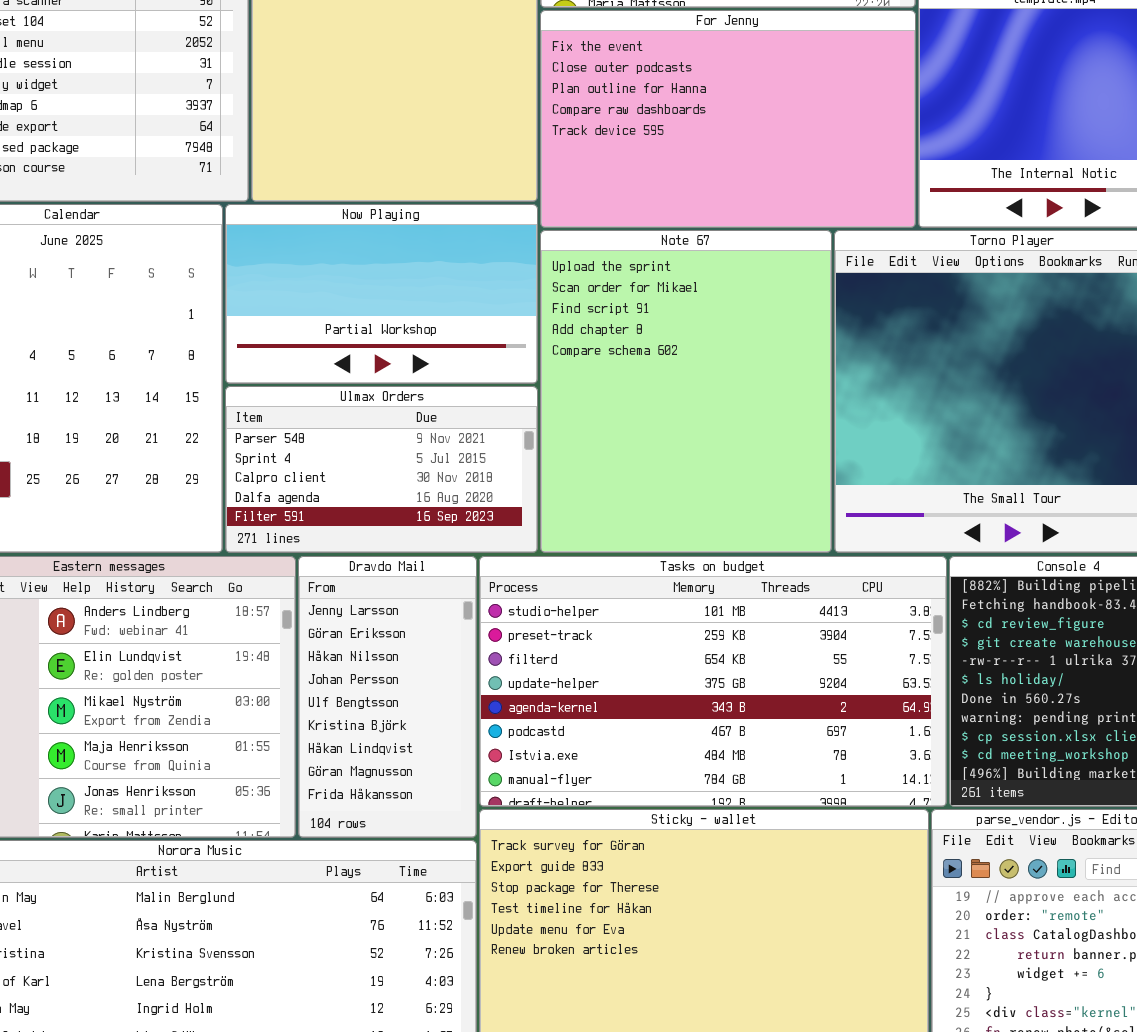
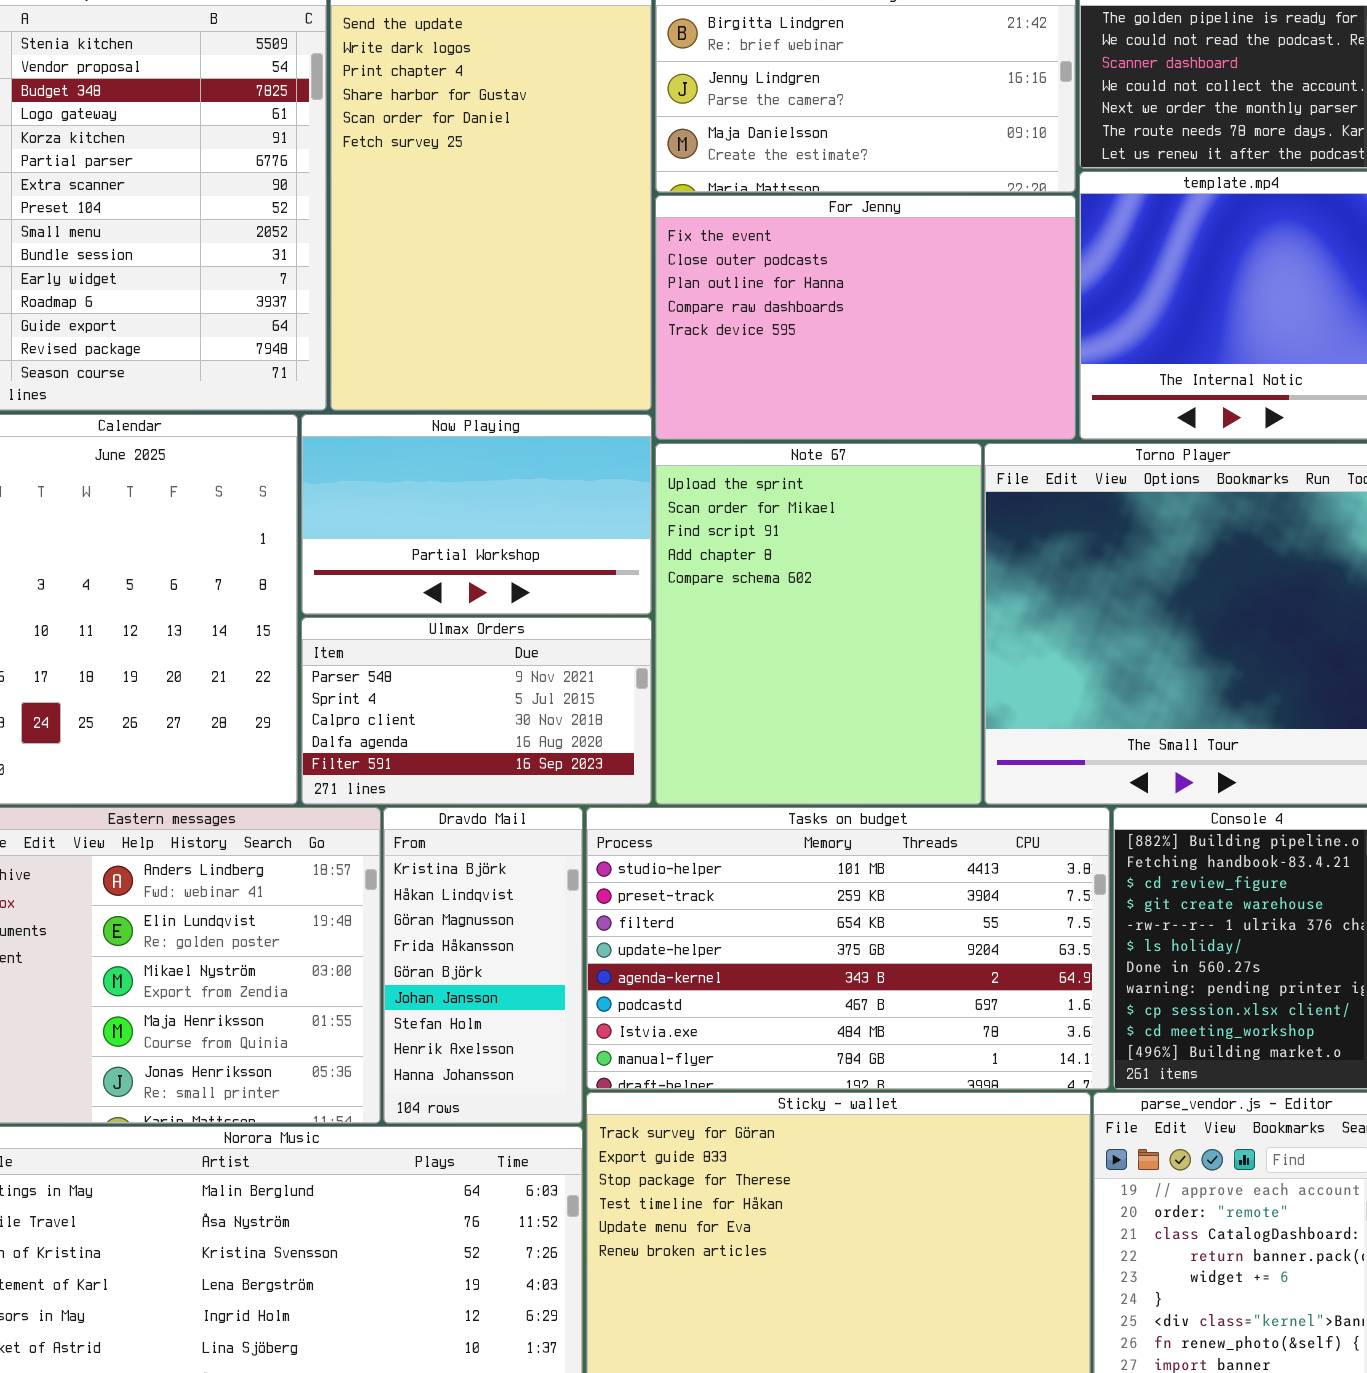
Dravdo Mail: [298,556,477,838] -> [383,807,583,1124], scrolled down 5 rows

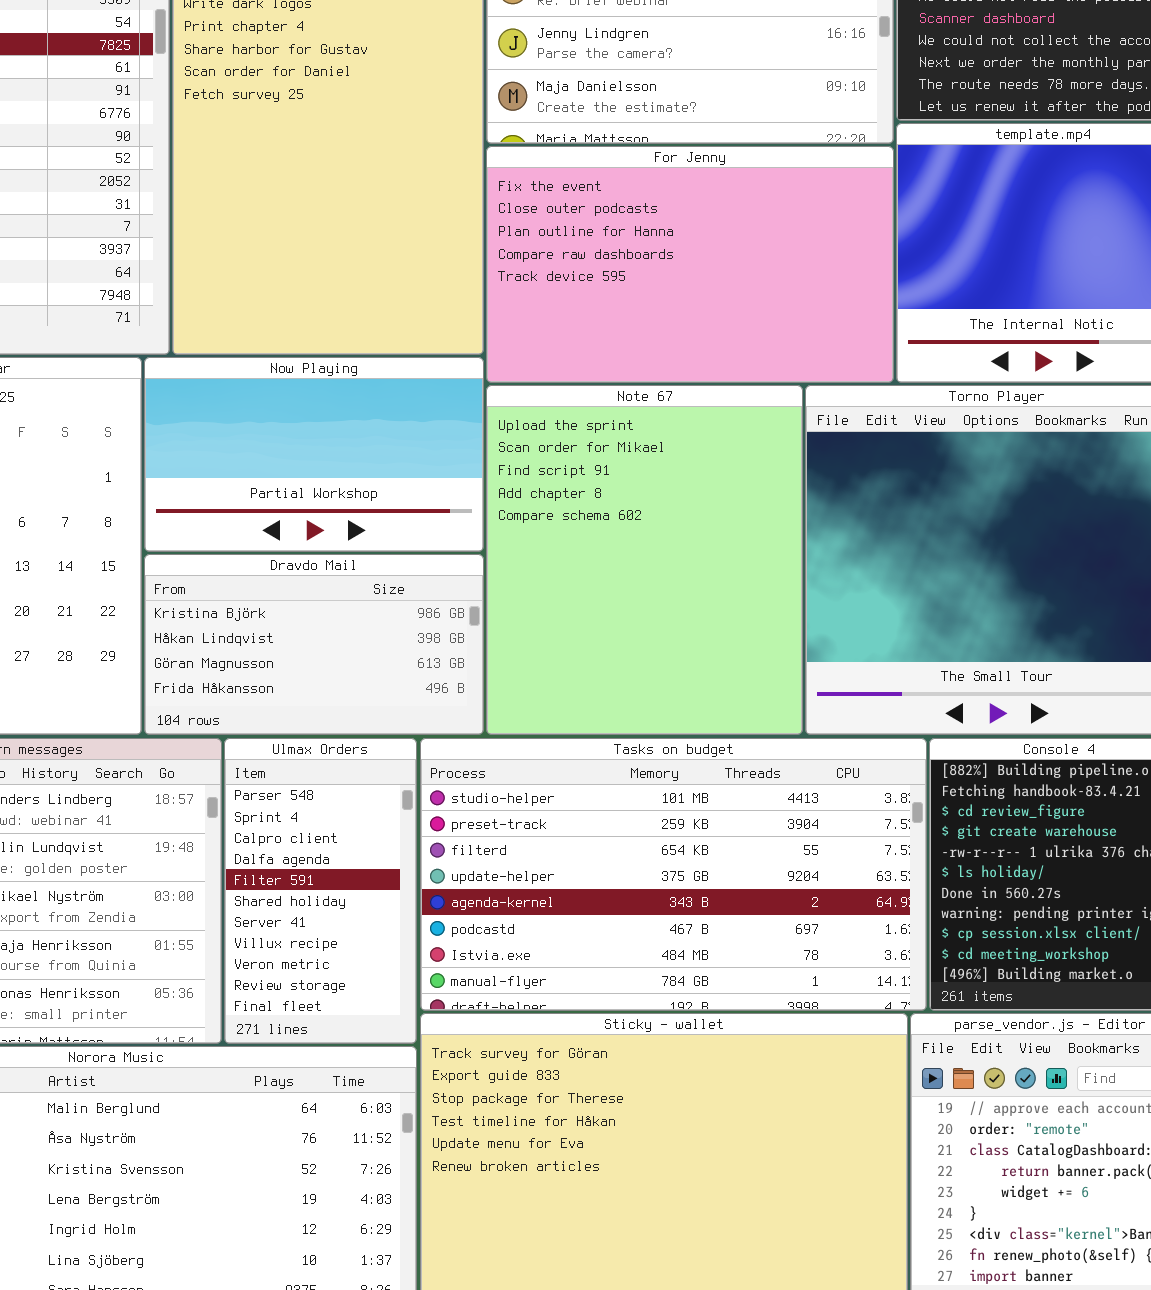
Ulmax Orders: [301,617,652,805] -> [224,738,417,1044], moved, resized
Dravdo Mail: [383,807,583,1124] -> [144,554,484,735], moved, resized

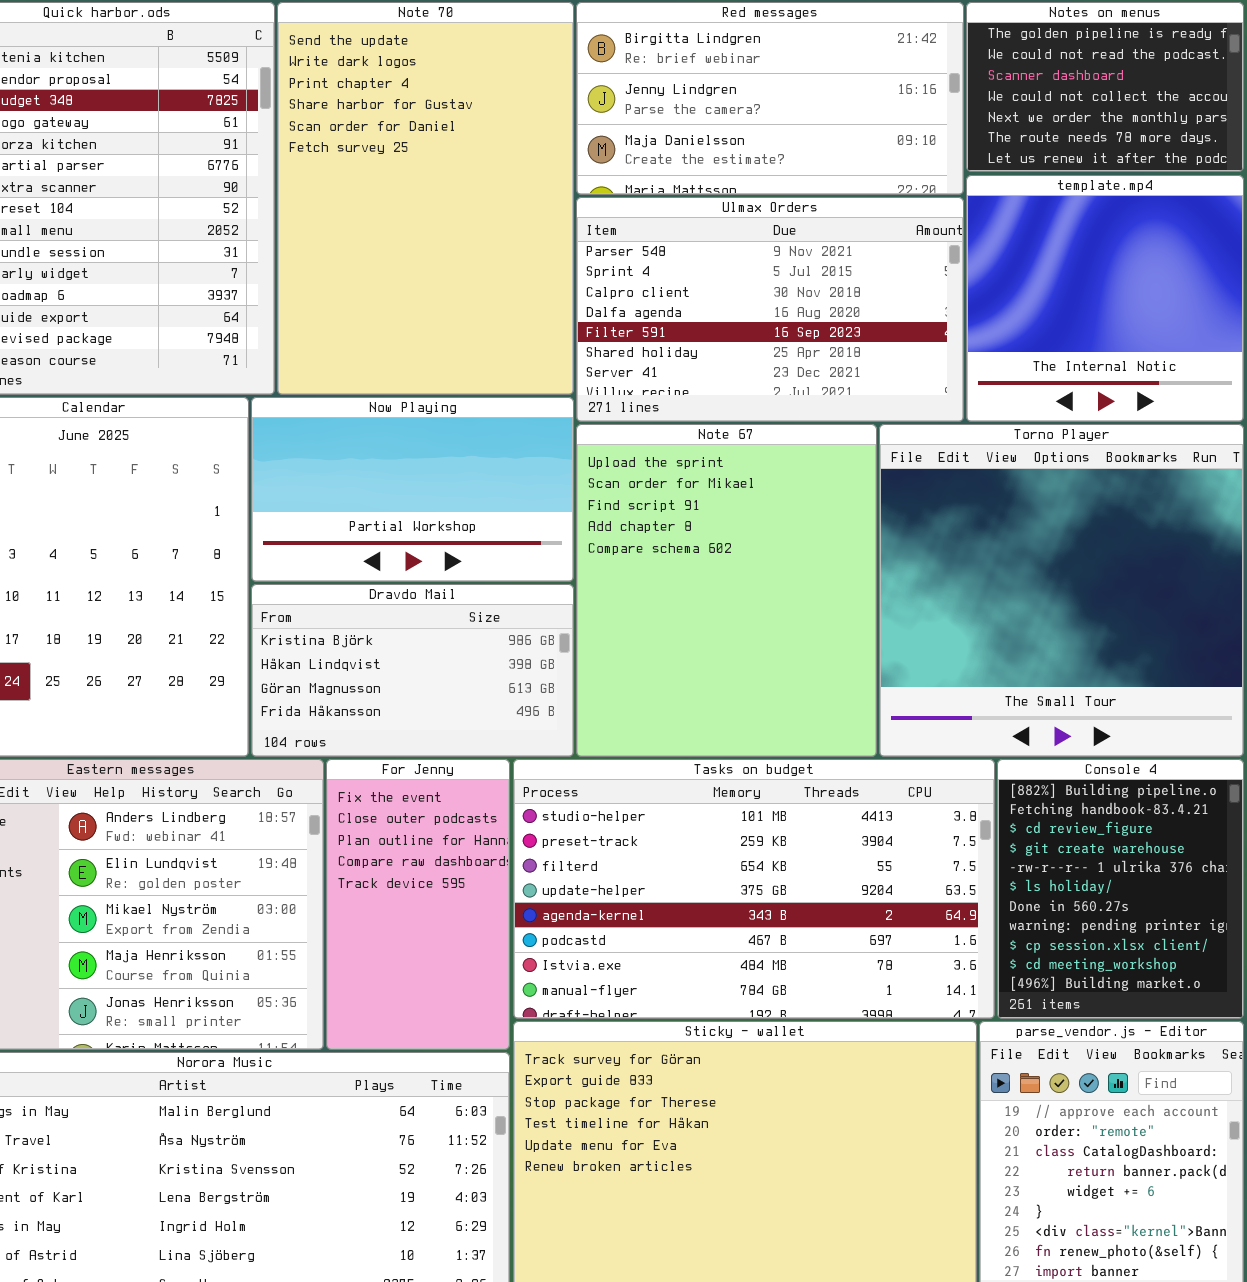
For Jenny: [486,146,894,383] -> [326,759,510,1050], moved, resized
Ulmax Orders: [224,738,417,1044] -> [576,197,964,422], moved, resized

